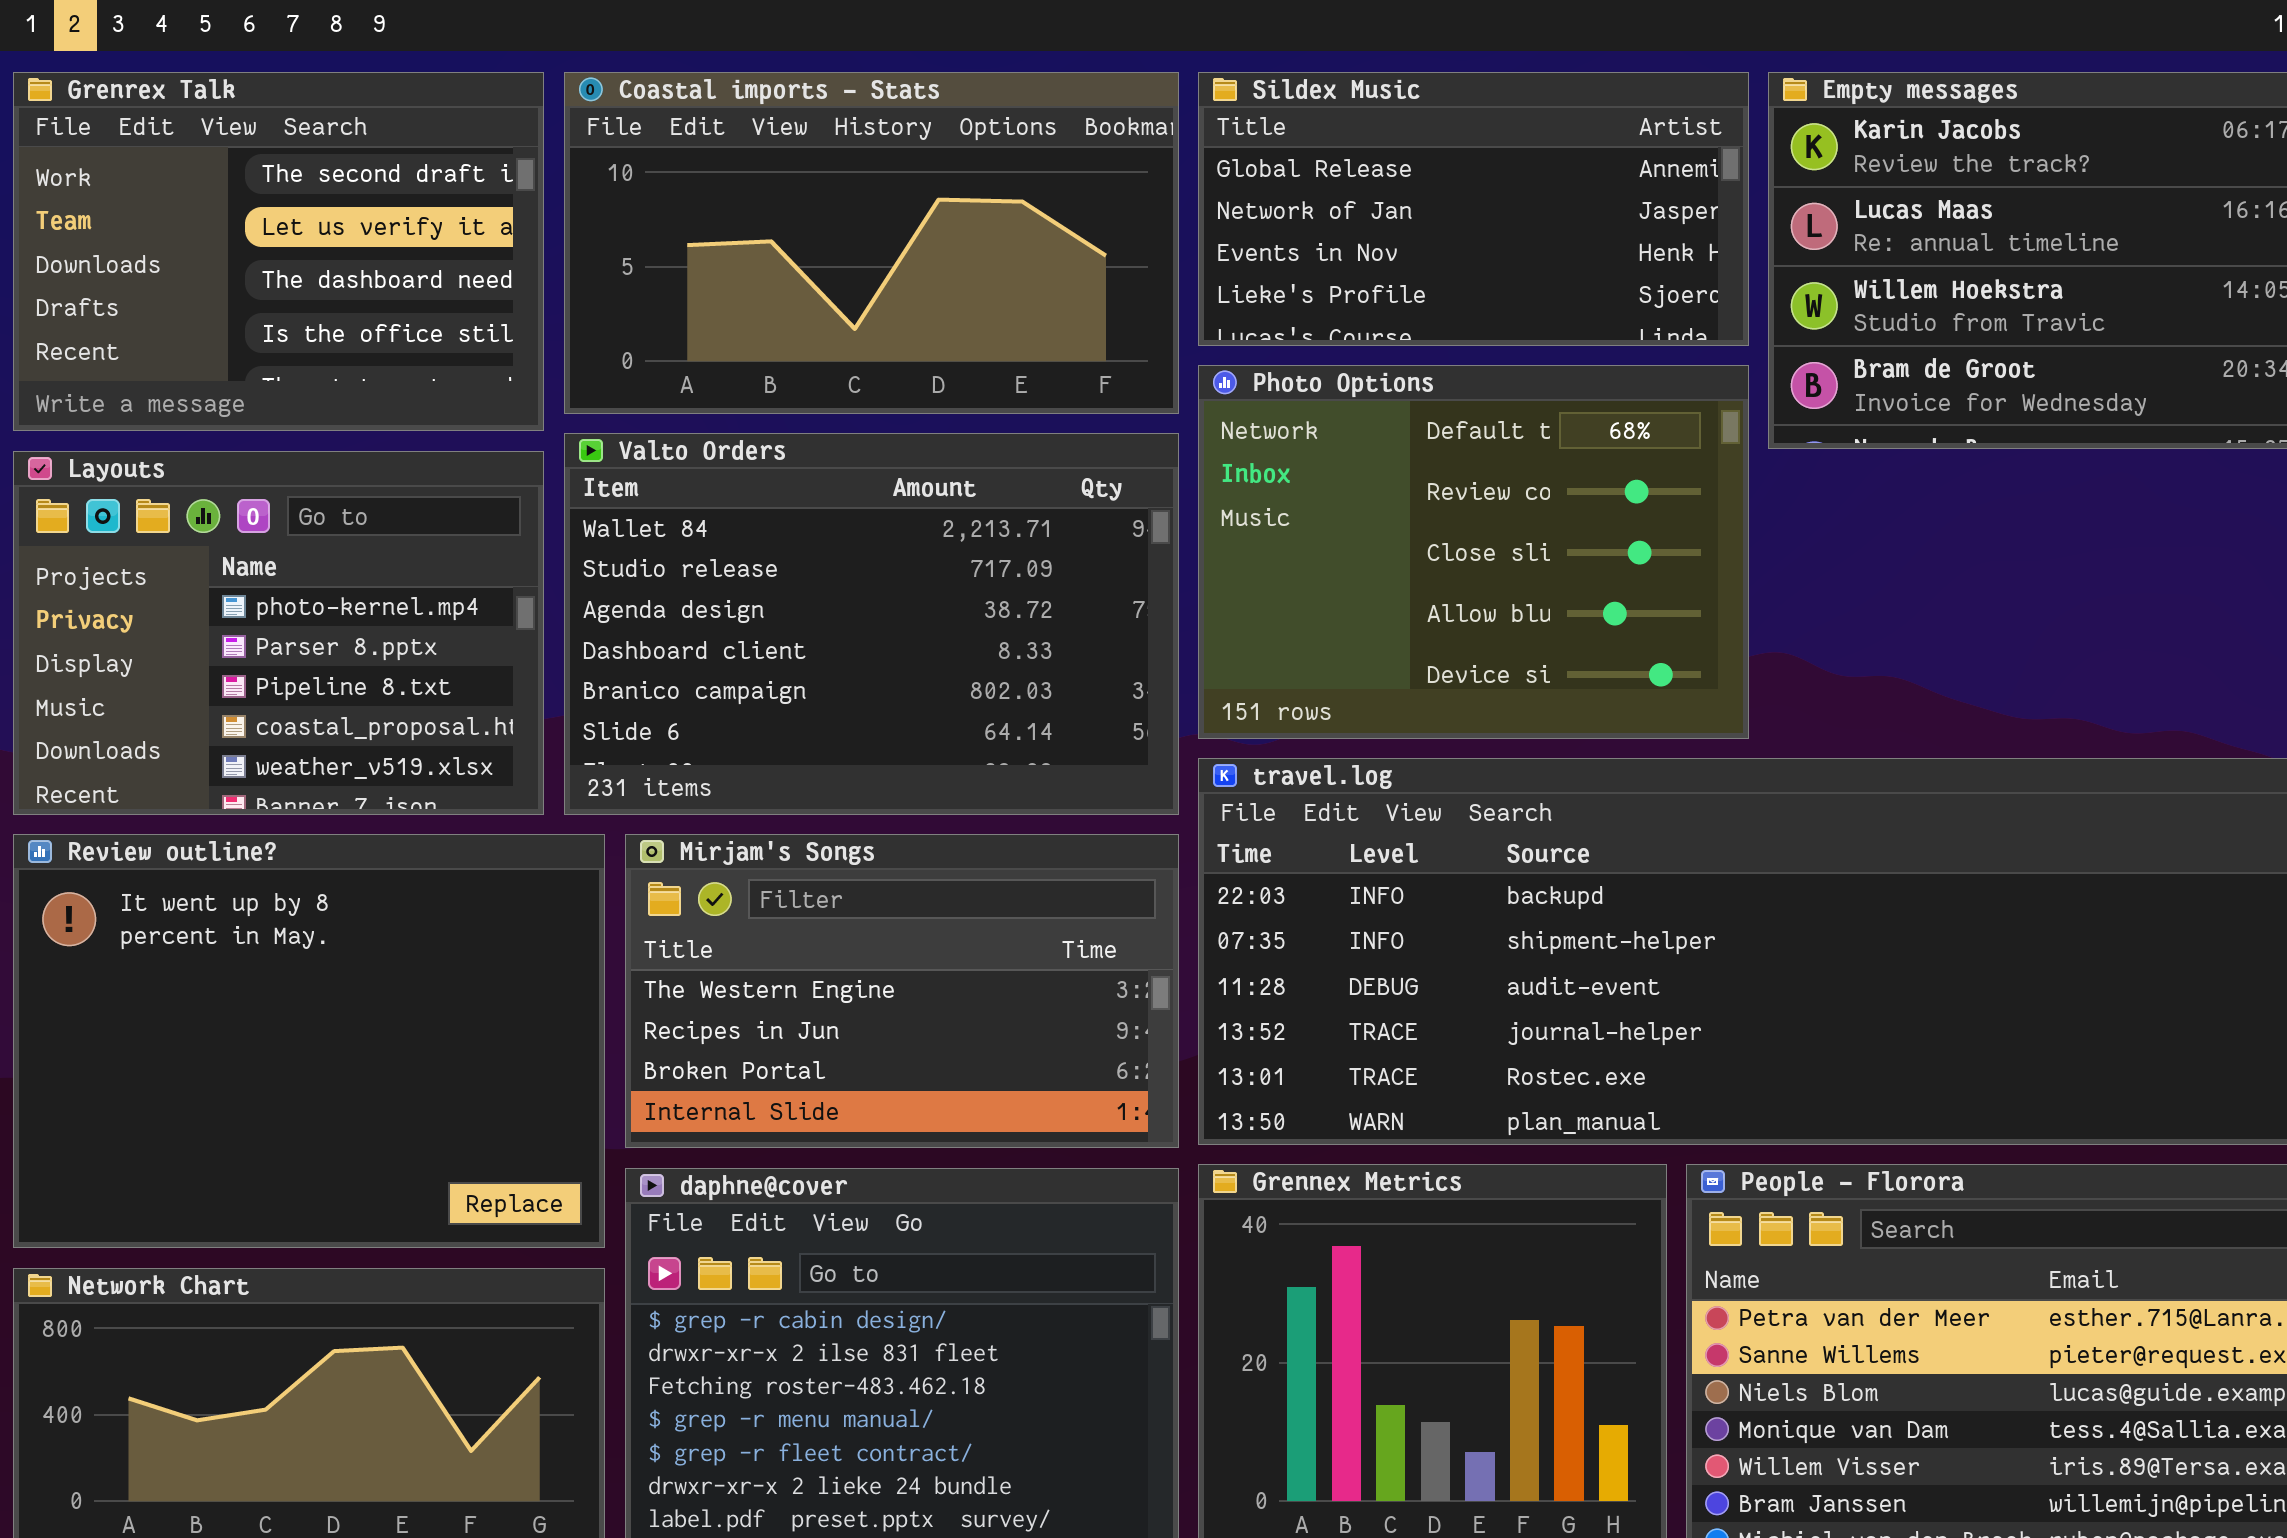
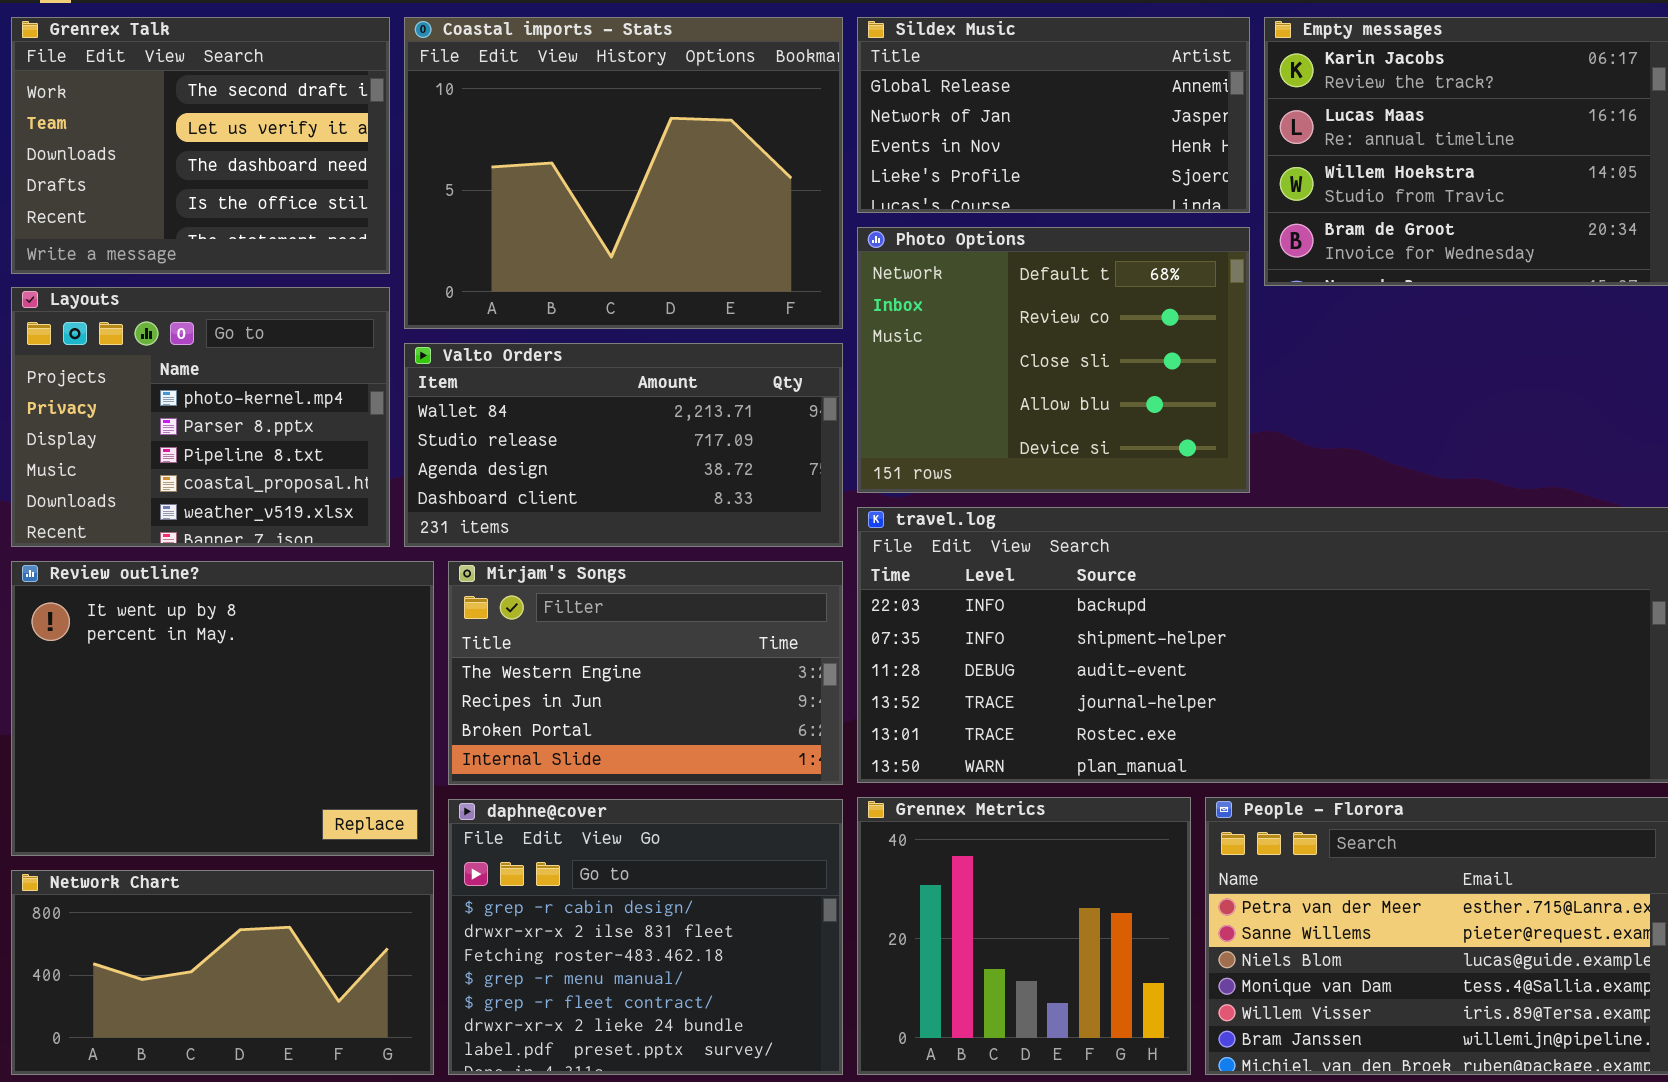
Coastal imports - Stats: [564,72,1179,414] -> [404,17,843,329], resized
Valto Orders: [564,433,1179,815] -> [404,343,843,547], resized

